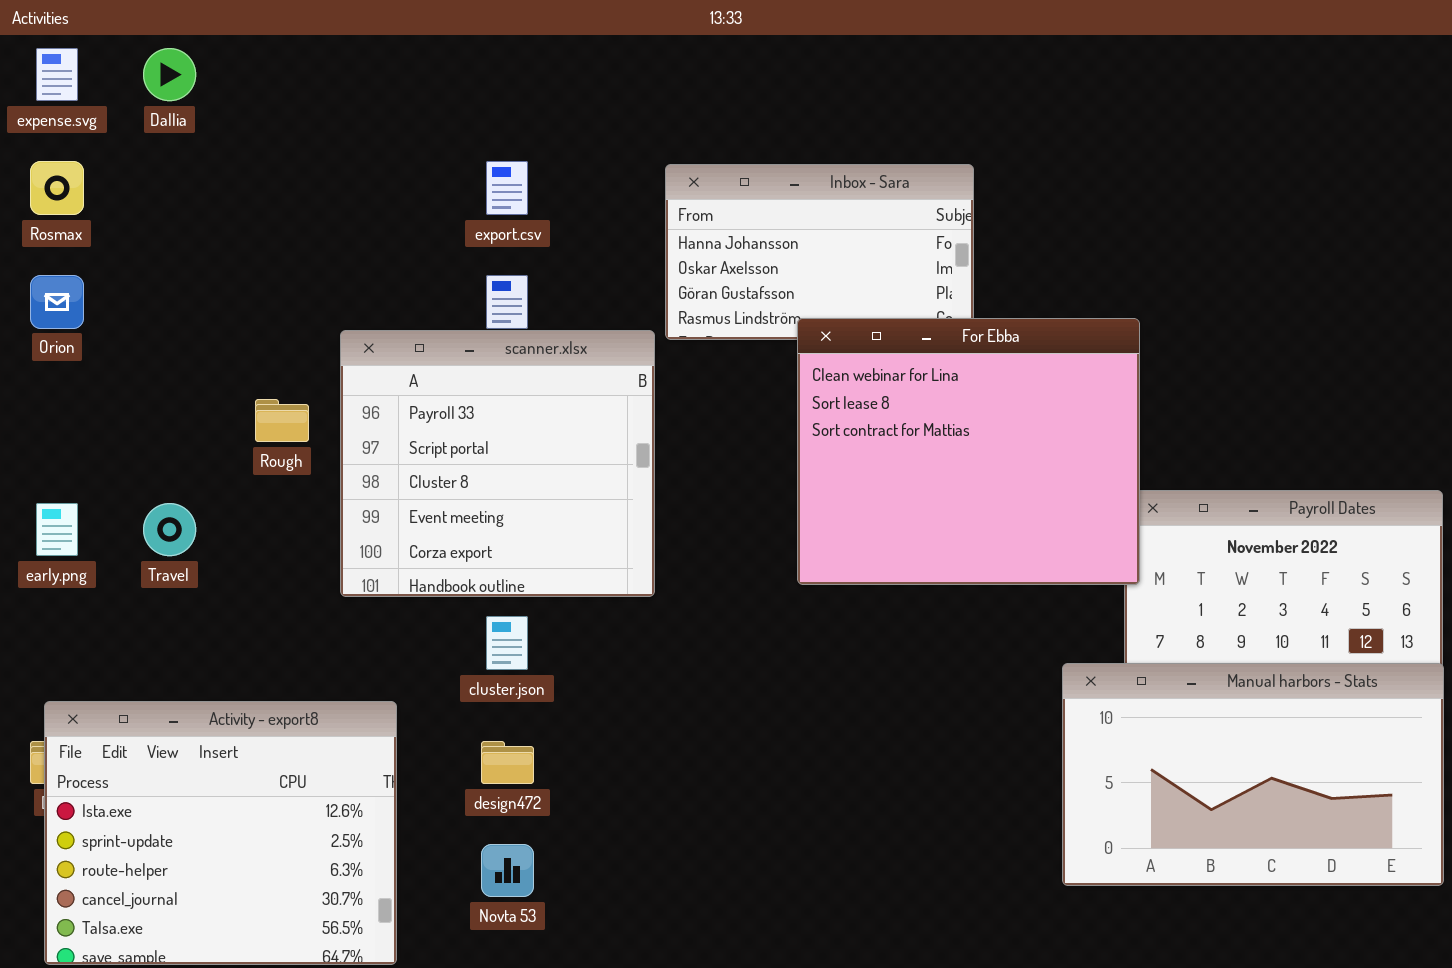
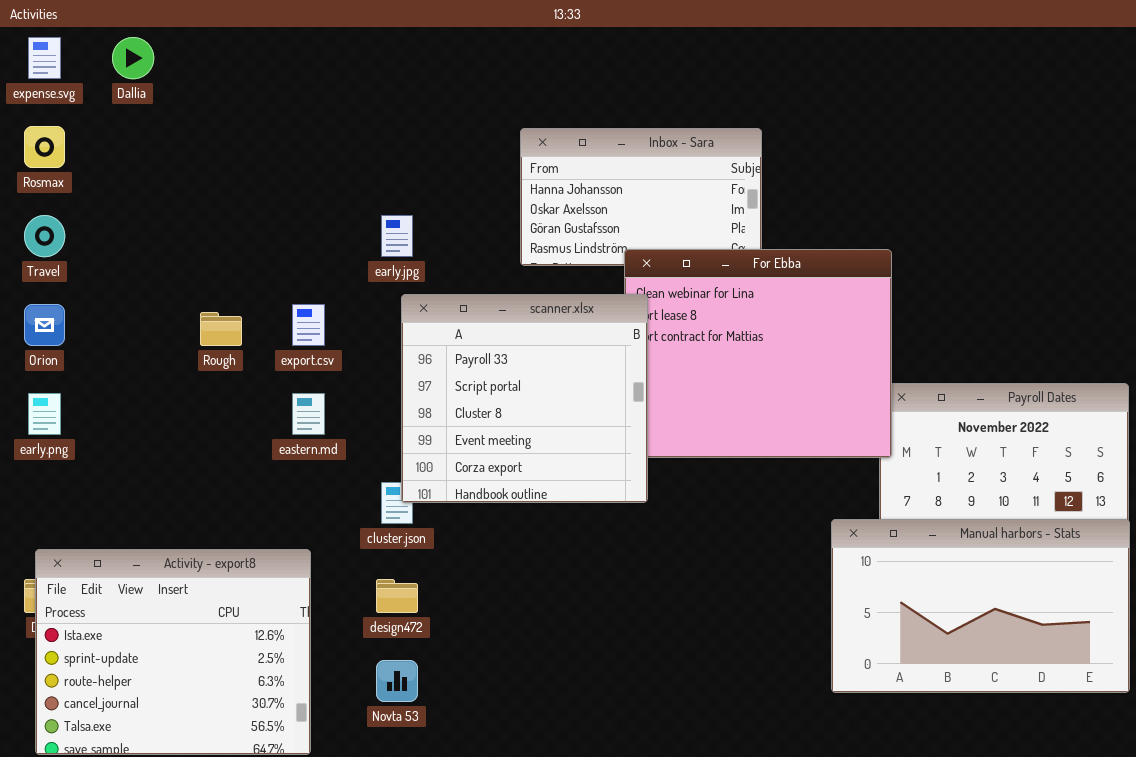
export.csv: [486,161,528,215] -> [292,304,325,346], moved
Orion: [30,275,84,329] -> [24,304,65,346], moved
scanner.xlsx: [340,330,655,597] -> [401,294,648,503], moved
Travel: [143,503,196,556] -> [24,215,65,257], moved

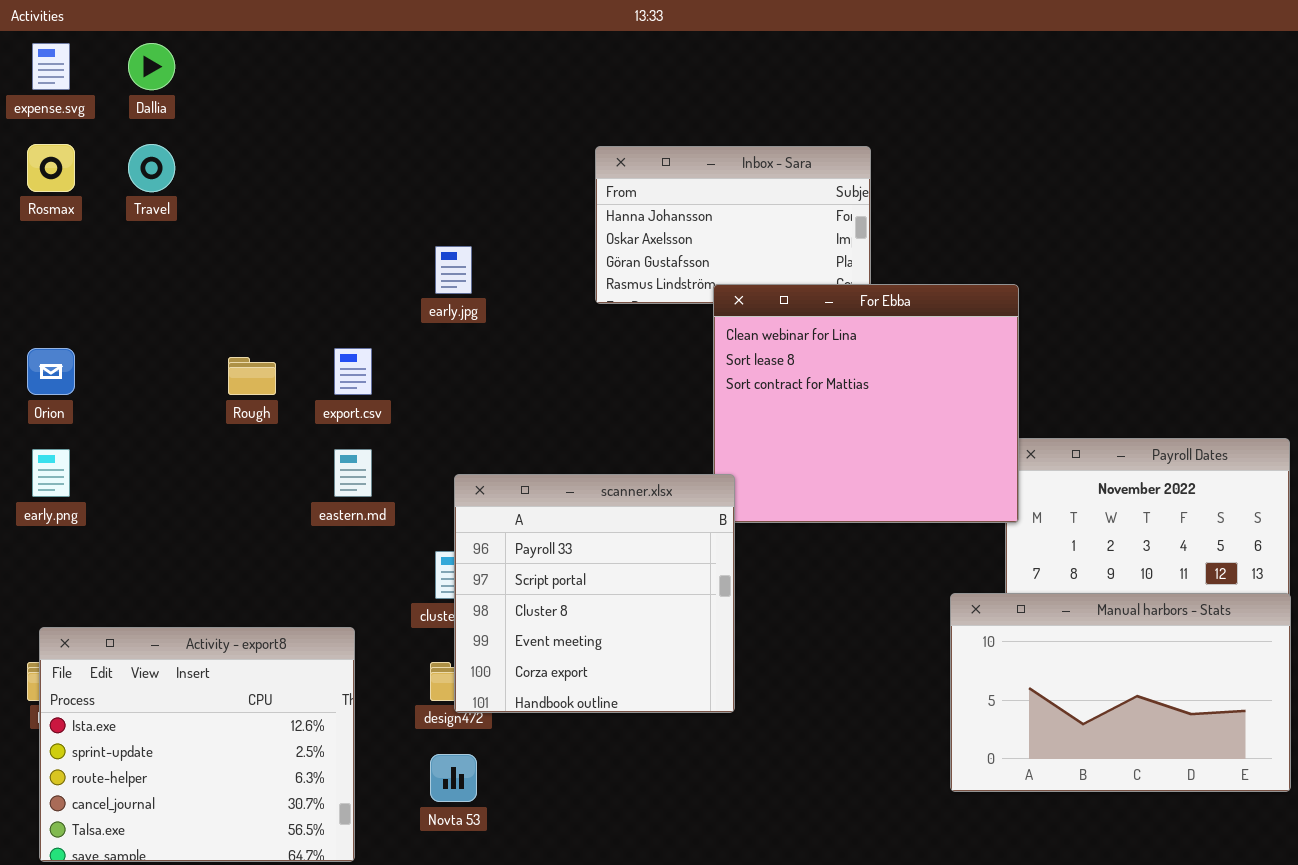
Travel: [24,215,65,257] -> [128,144,175,192], moved
scanner.xlsx: [401,294,648,503] -> [454,474,735,713], moved

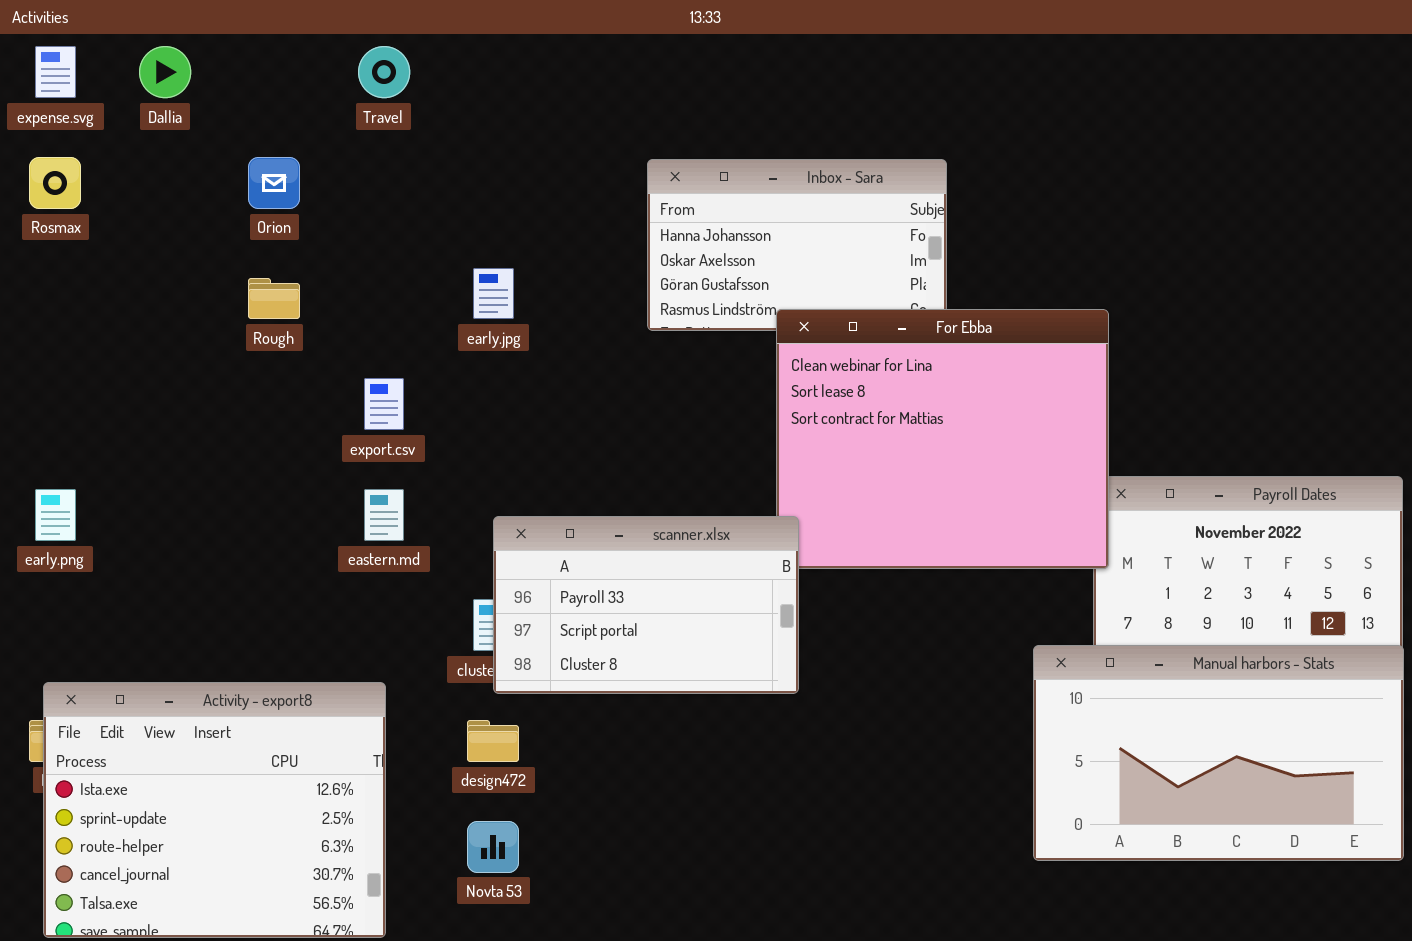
Travel: [128,144,175,192] -> [358,46,410,98], moved
Orion: [27,348,75,395] -> [248,157,300,209], moved
Rough: [228,357,276,395] -> [248,278,300,319], moved
scanner.xlsx: [454,474,735,713] -> [493,516,799,694], resized

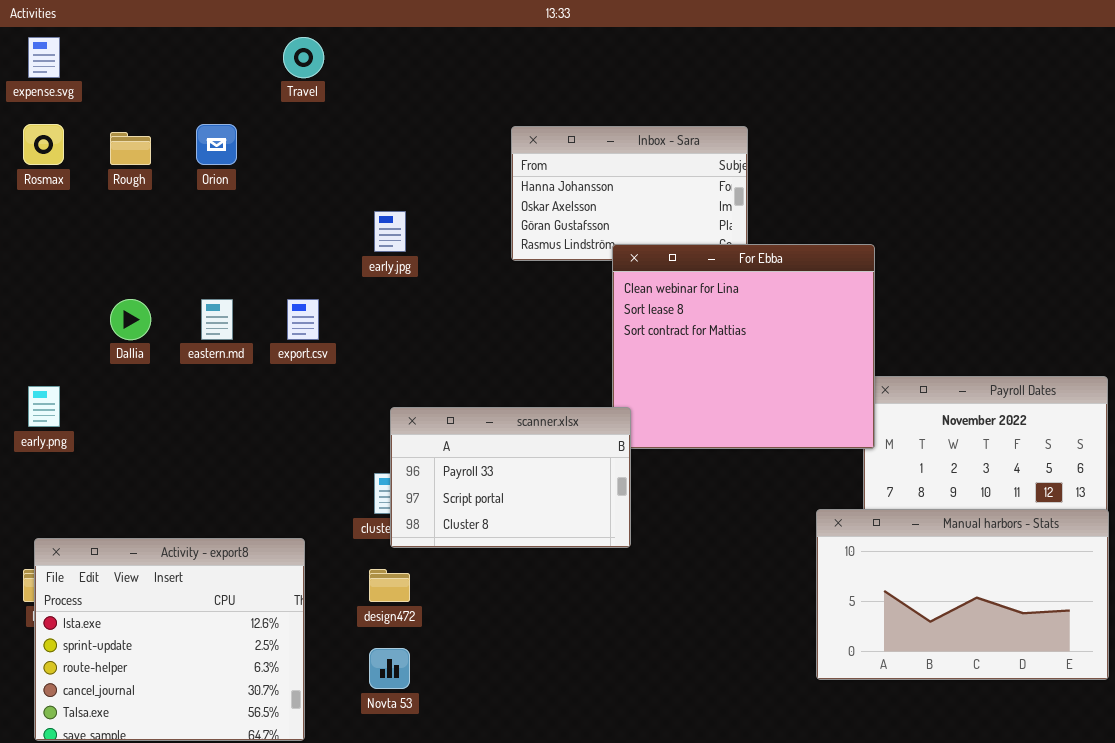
Dallia: [139,46,191,98] -> [110,299,151,340], moved
Rough: [248,278,300,319] -> [110,132,151,165], moved
eastern.md: [364,489,404,541] -> [201,299,233,340], moved

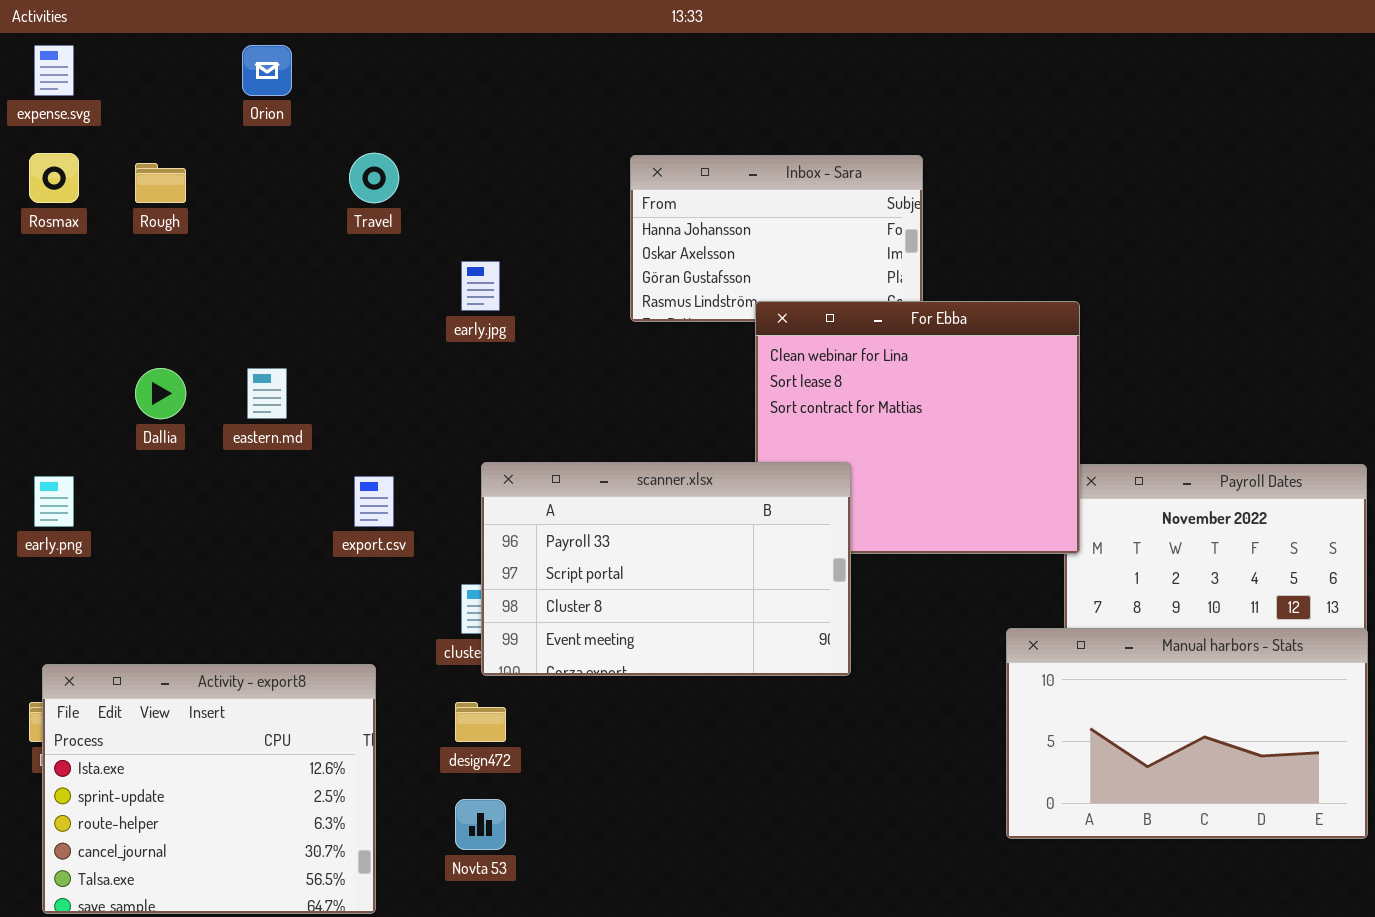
Travel: [283,37,324,78] -> [349,153,399,203], moved
Orion: [196,124,237,165] -> [242,45,292,96], moved
export.csv: [287,299,319,340] -> [354,476,394,527], moved
scanner.xlsx: [390,407,631,548] -> [481,462,851,676], resized

